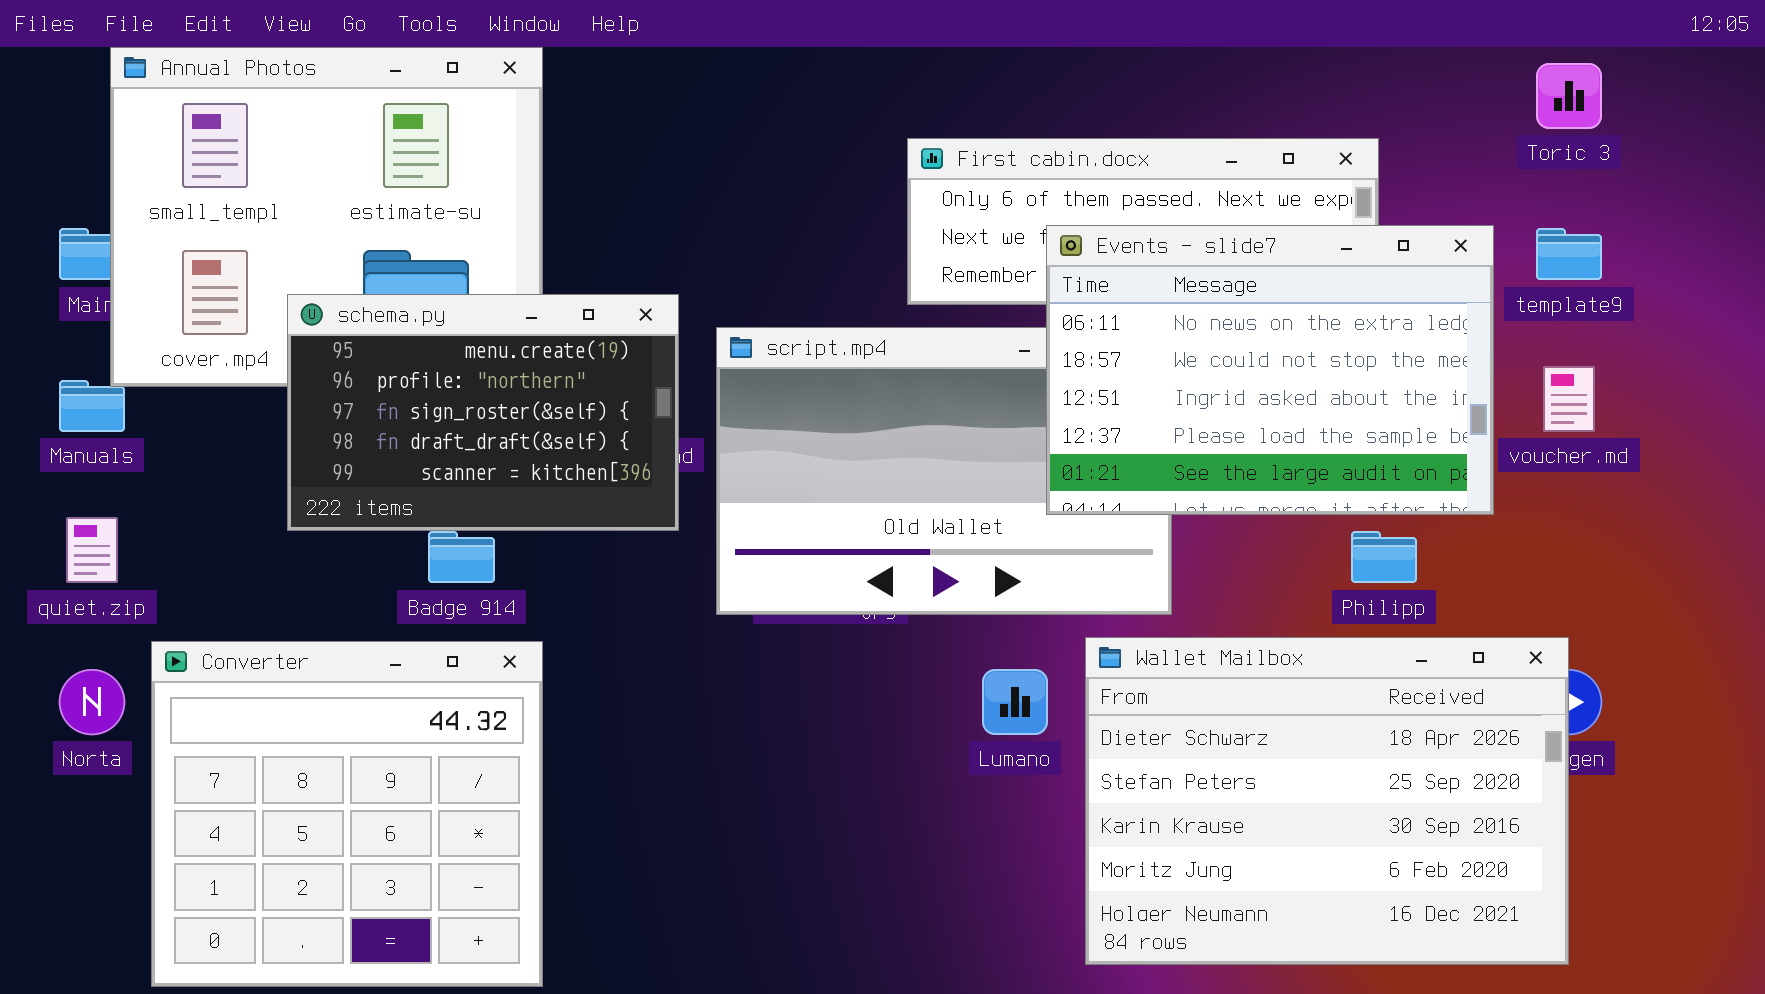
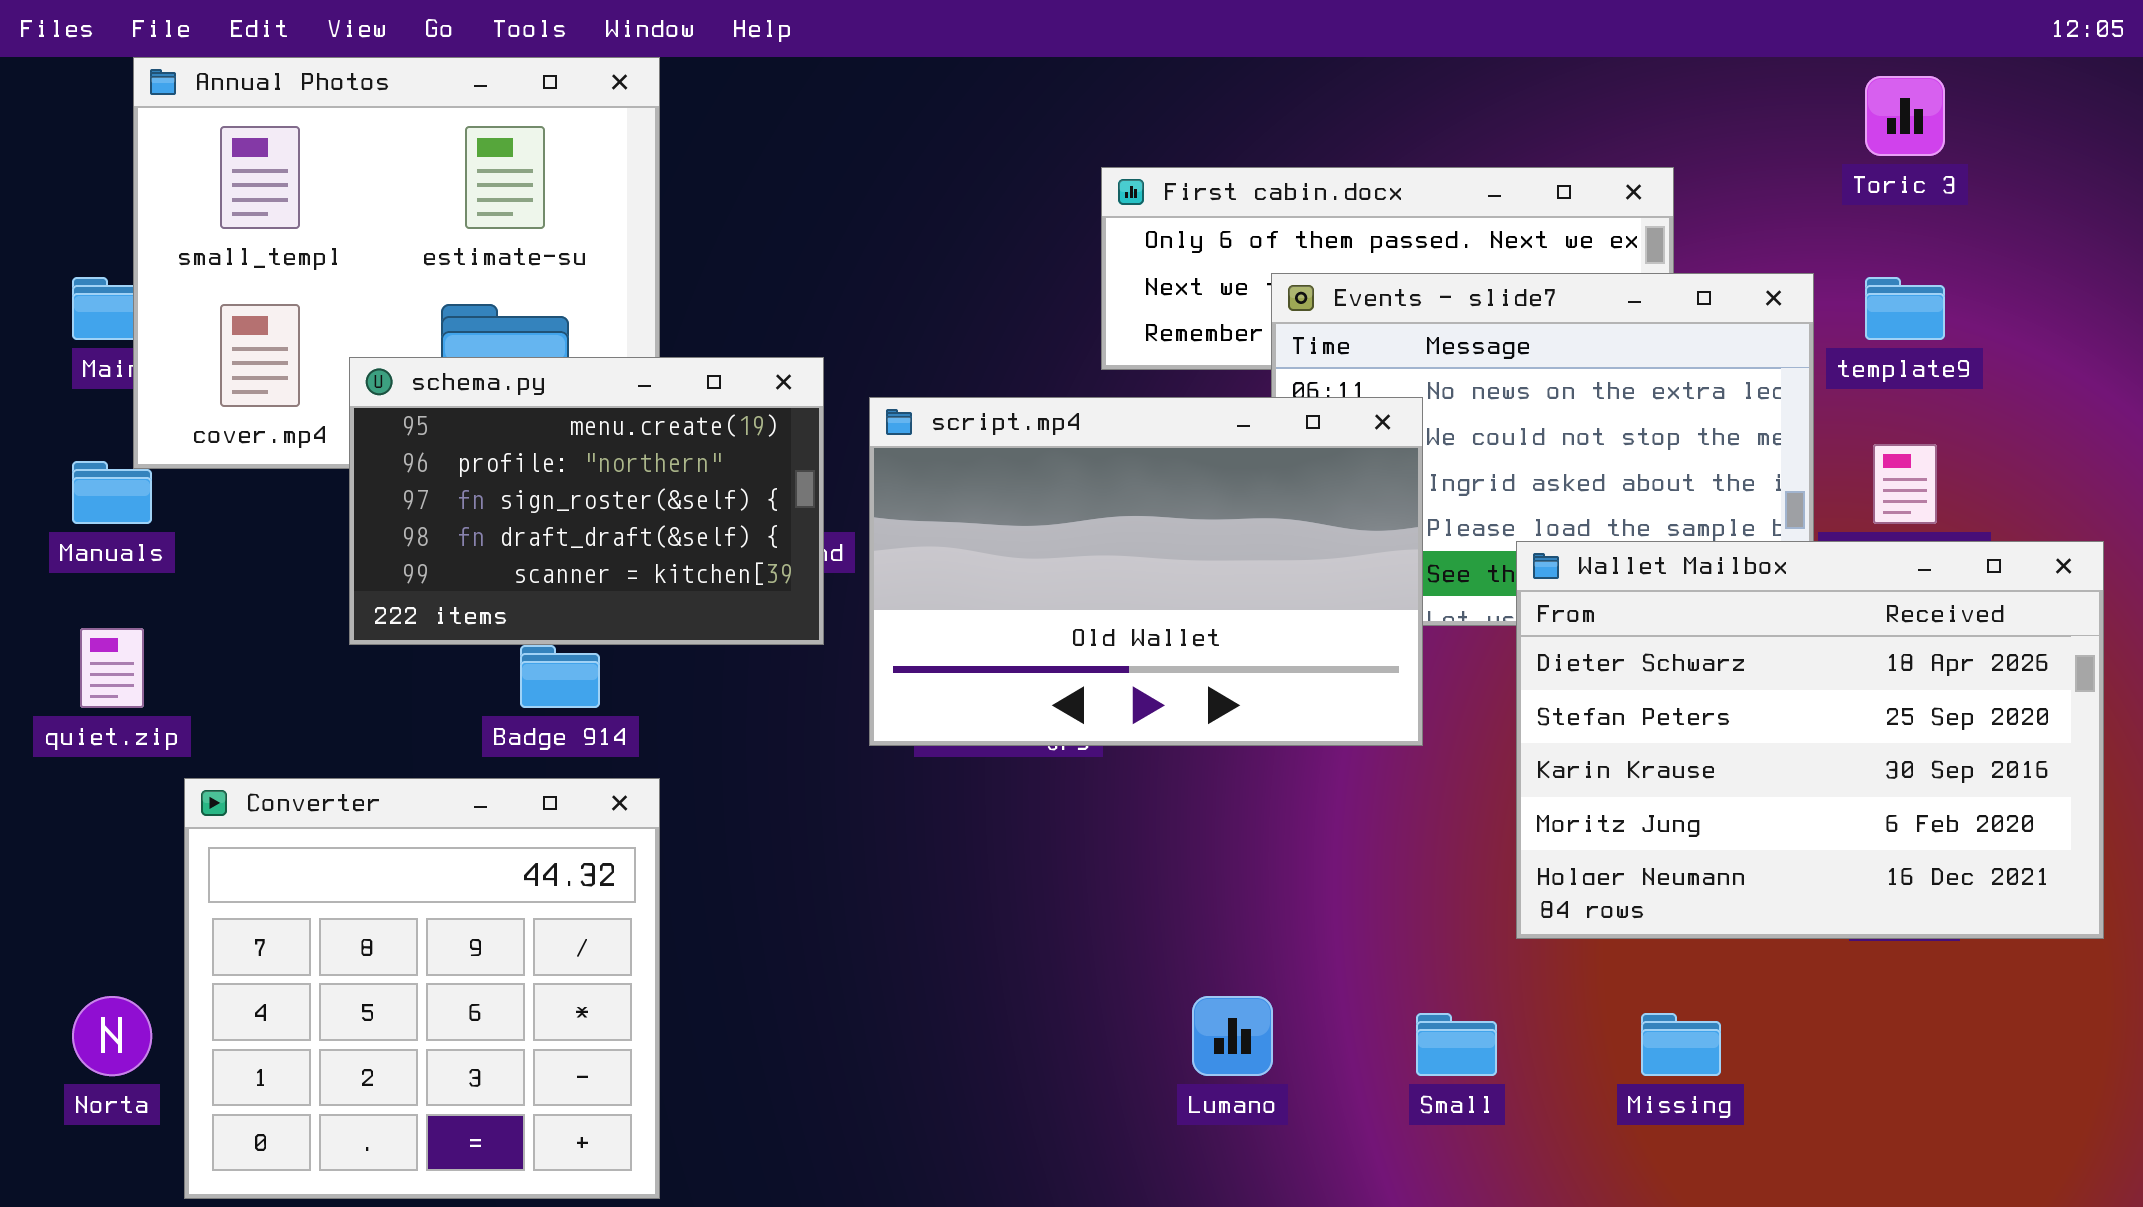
script.mp4: [716,327,1172,615] -> [869,397,1423,746], raised
Wallet Mailbox: [1085,637,1569,965] -> [1516,541,2104,939], moved
Norta: [59,669,125,735] -> [72,996,152,1076], moved
Lumano: [982,669,1048,735] -> [1192,996,1273,1076], moved

